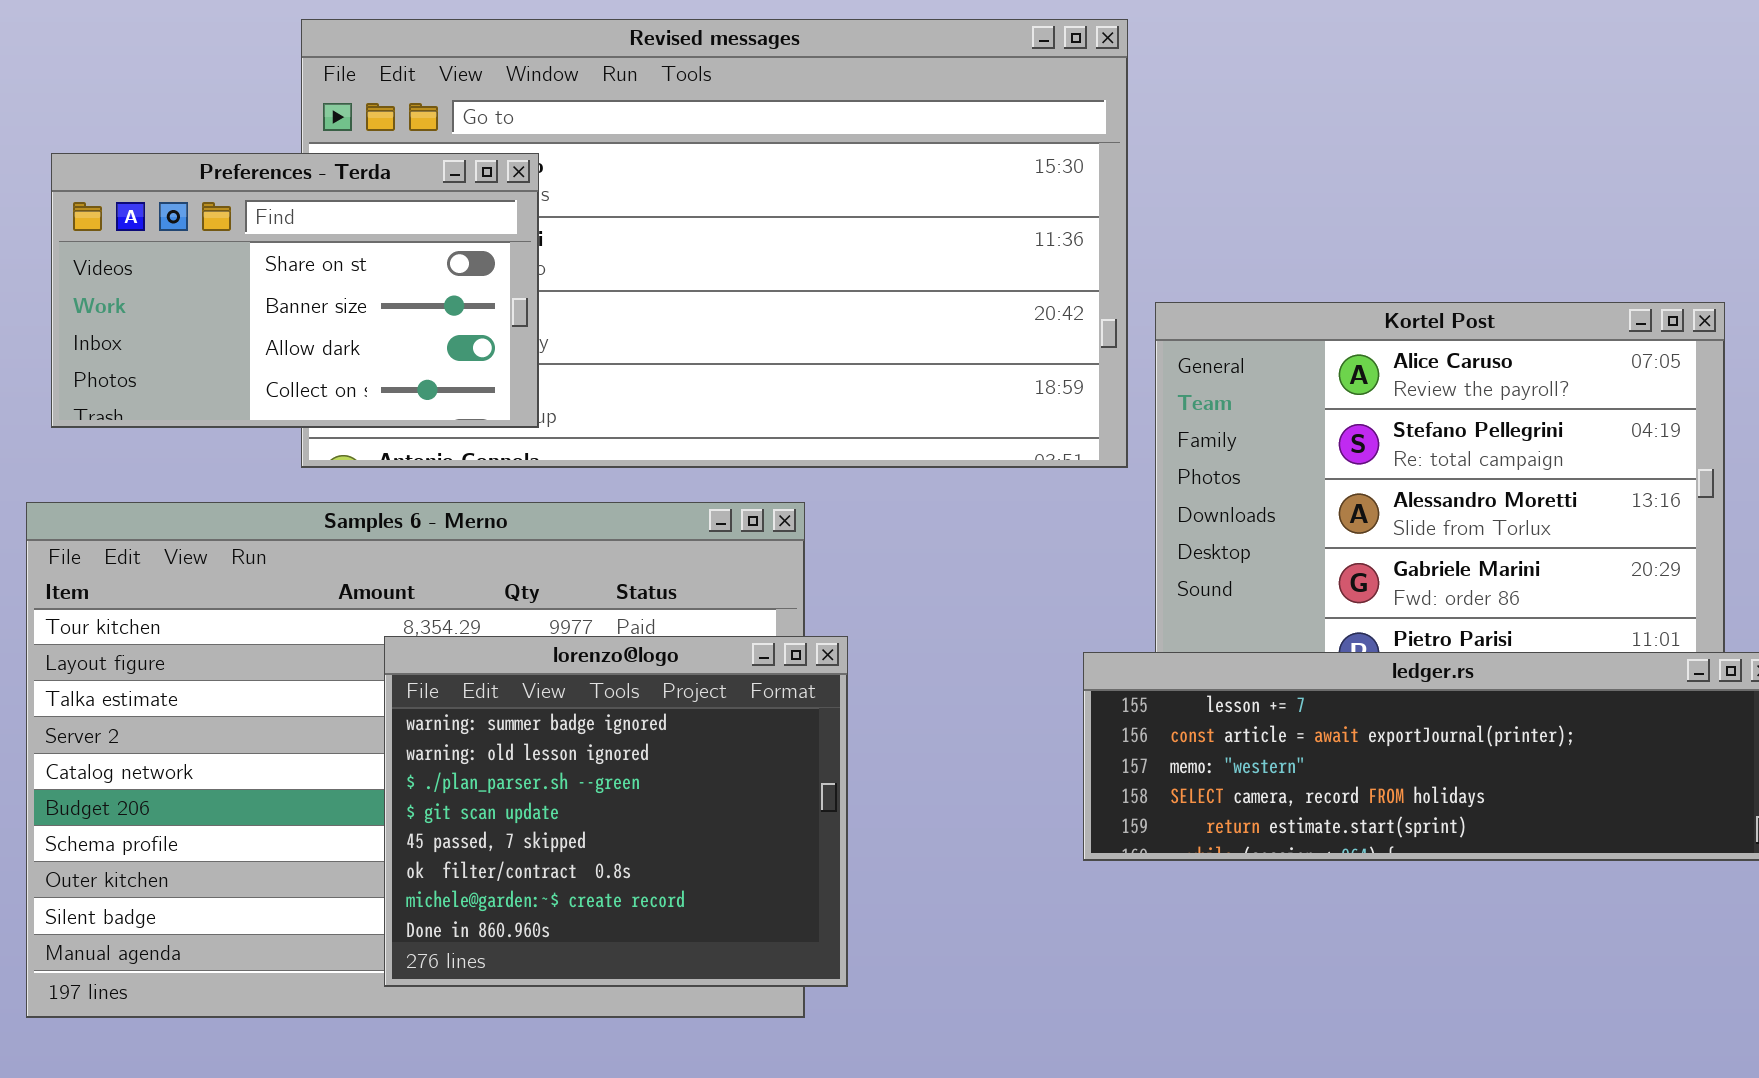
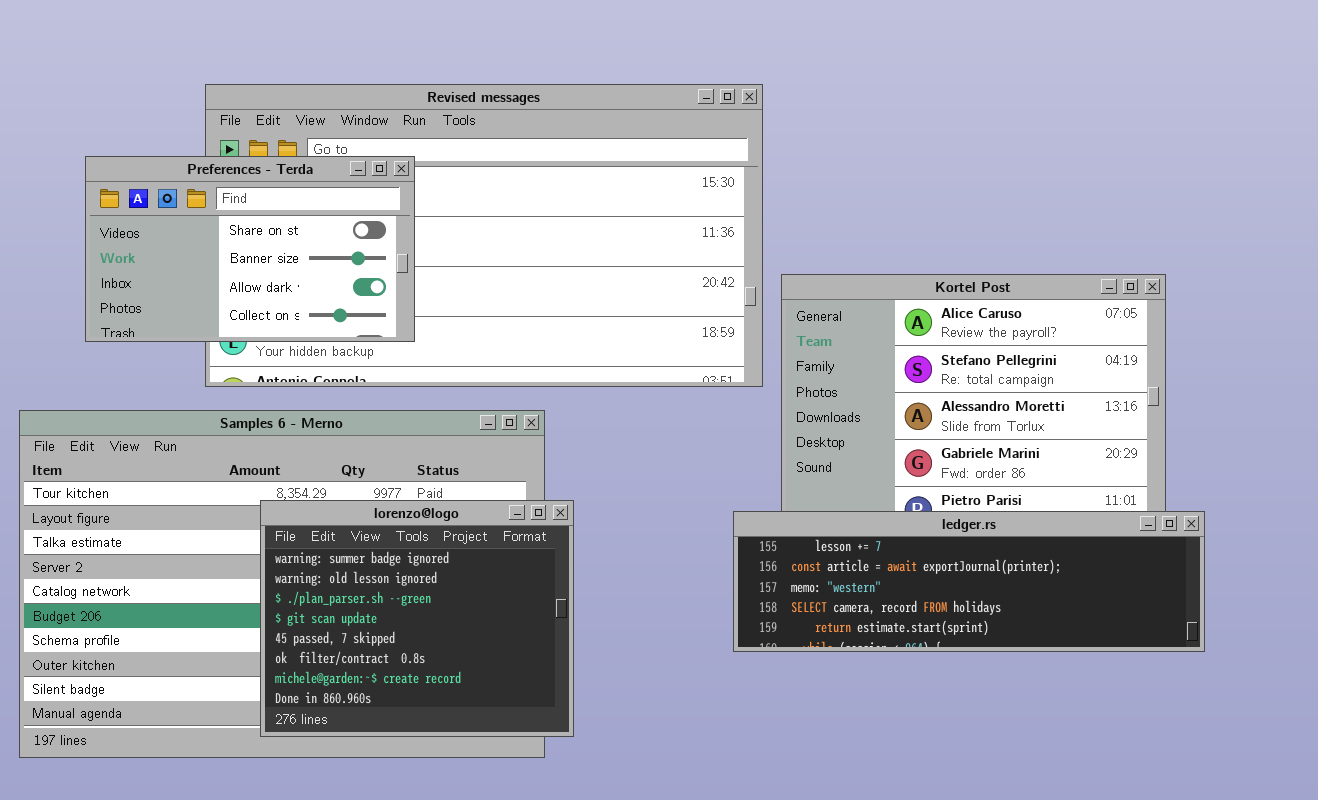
Preferences - Terda: [51,153,539,428] -> [85,156,415,342], moved

